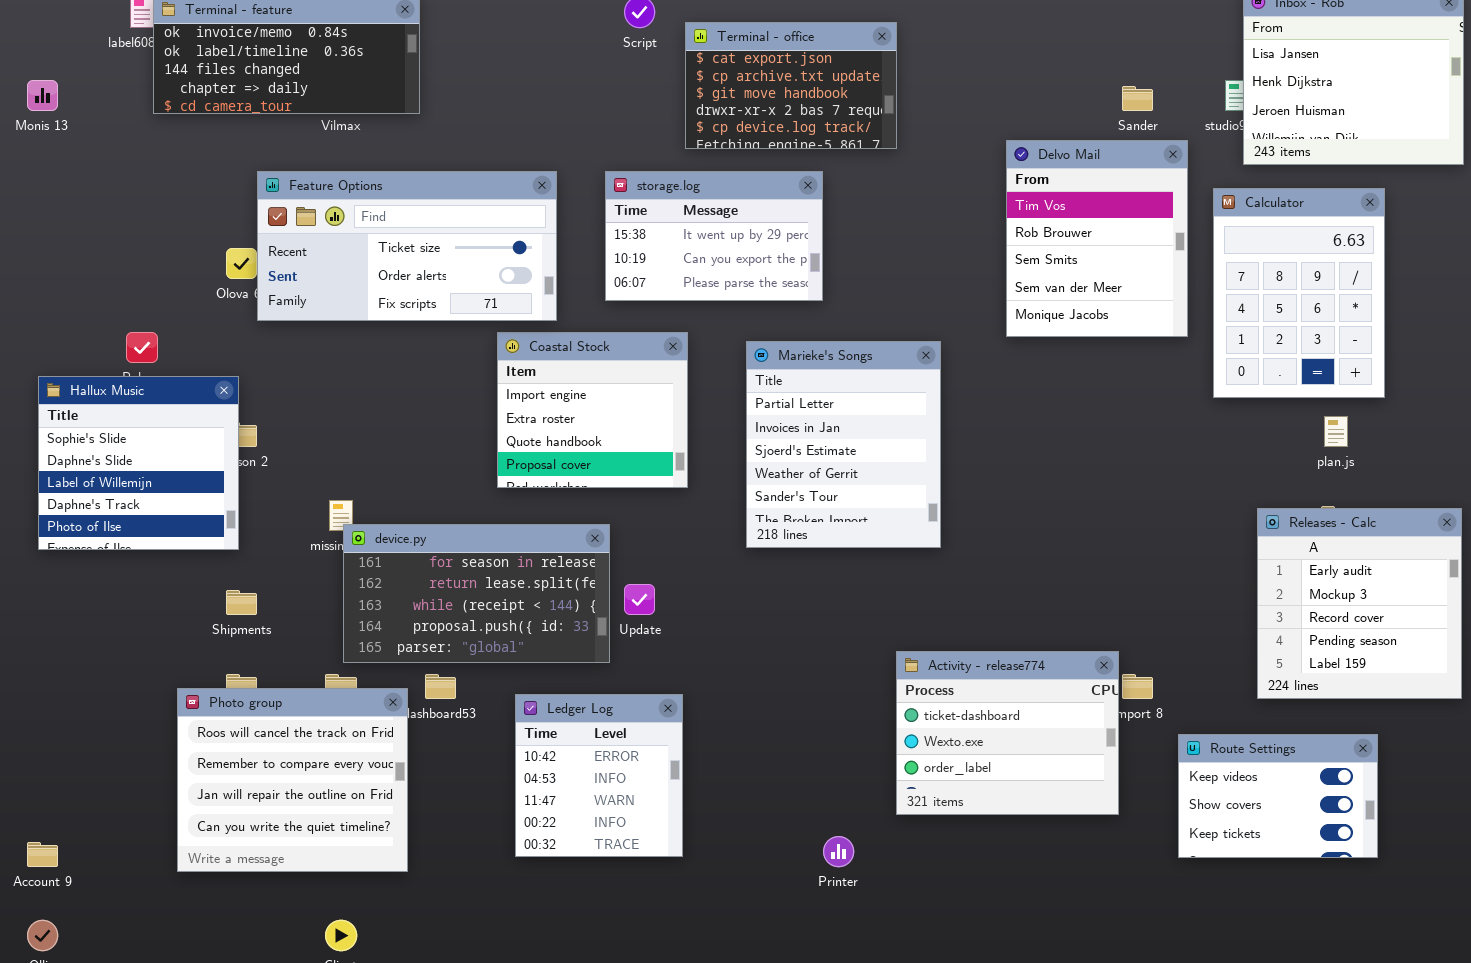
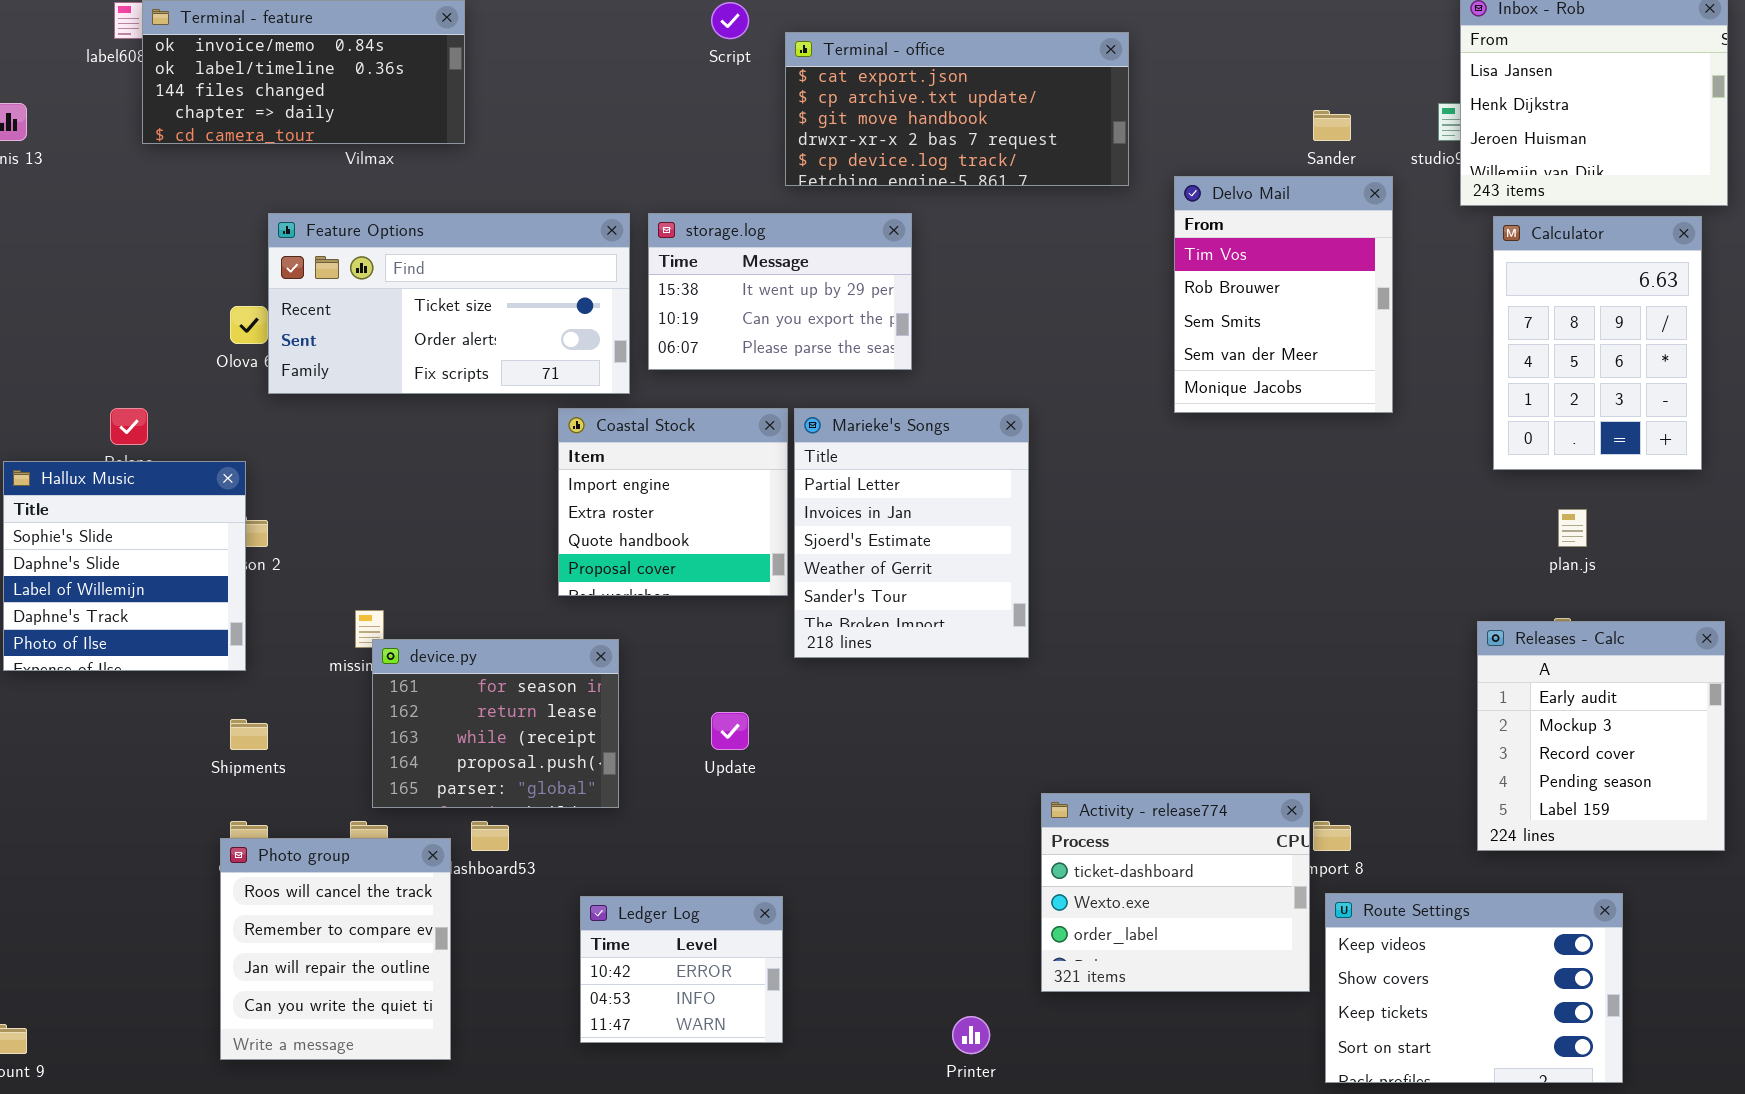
Terminal - office: [685,22,897,149] -> [785,32,1129,186], resized
storage.log: [605,171,823,301] -> [648,213,912,370], moved
Calculator: [1213,188,1385,398] -> [1493,216,1702,470], moved
Marieke's Songs: [746,341,941,548] -> [794,408,1029,658], moved
device.py: [343,524,610,663] -> [372,639,619,808], resized
Photo group: [177,688,408,872] -> [220,838,451,1060], resized
Ledger Log: [515,694,683,857] -> [580,896,783,1043], resized
Route Settings: [1178,734,1378,858] -> [1325,893,1623,1083], resized

